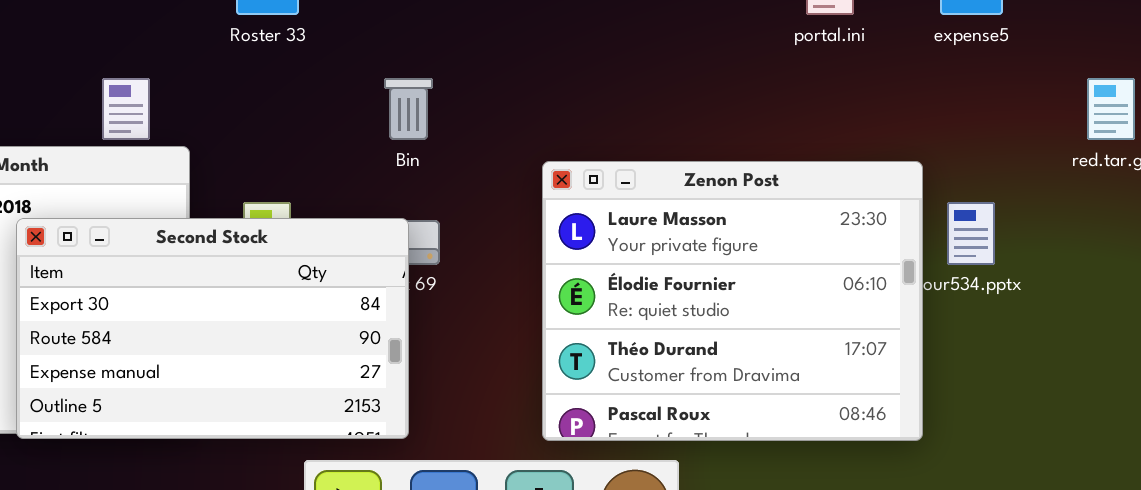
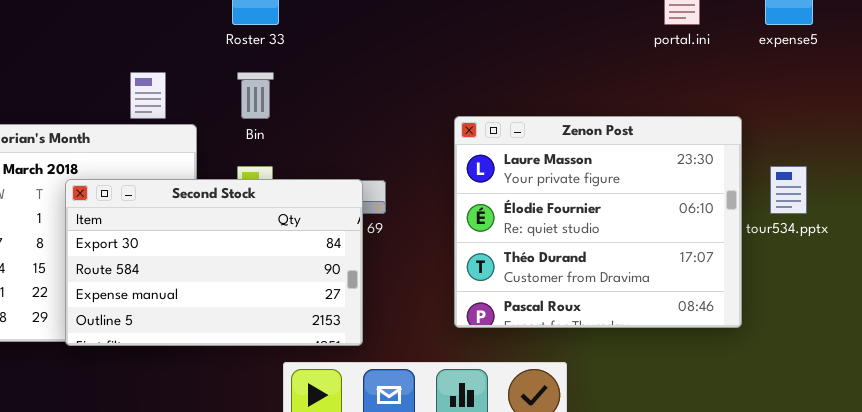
Bin: [384,78,433,140] -> [237,72,274,119], moved
Zenon Post: [542,161,923,441] -> [454,116,742,328], moved

